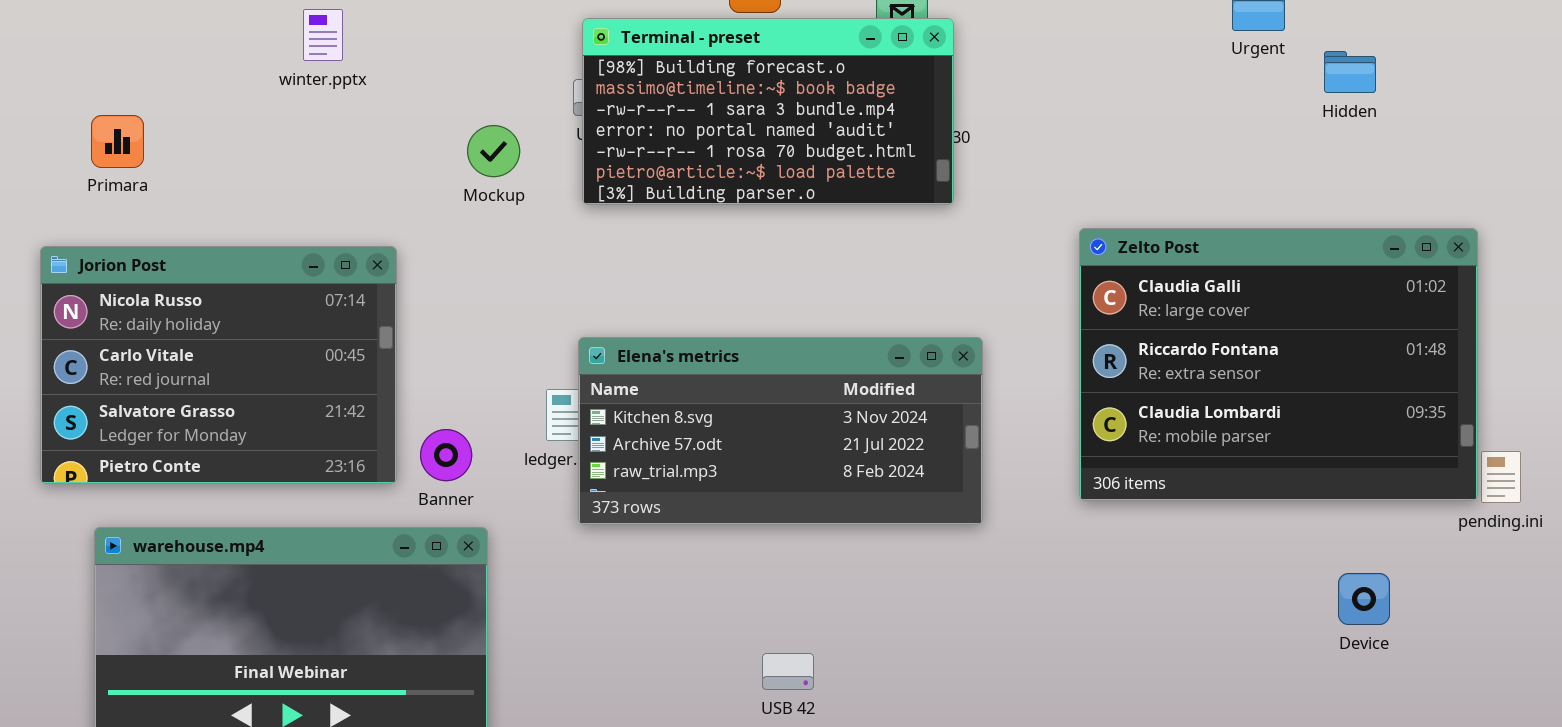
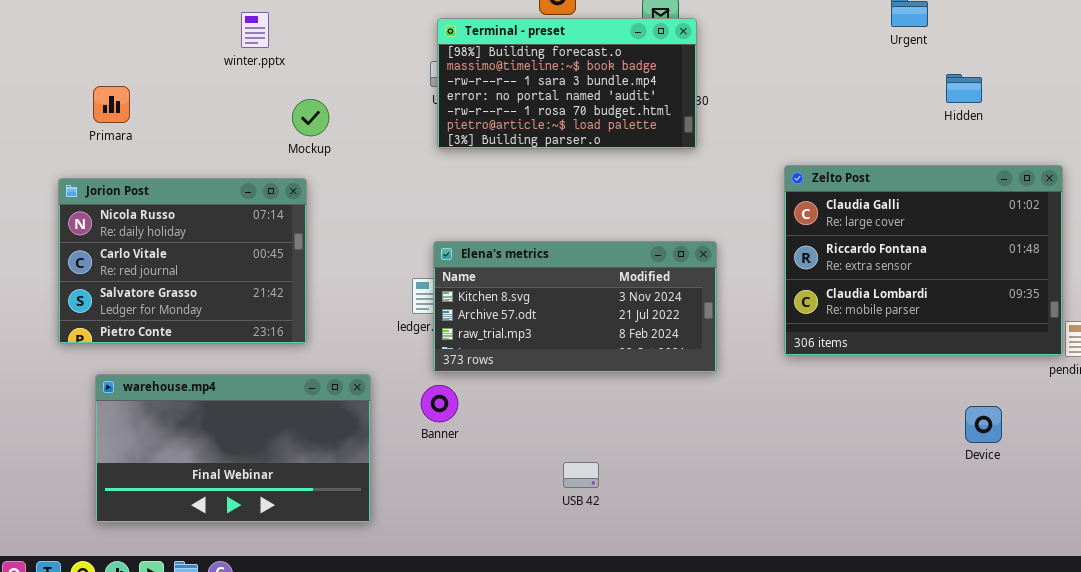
Hidden: [1324,51,1376,93] -> [946,74,982,103], moved
Mockup: [467,125,520,177] -> [292,99,329,136], moved
Banner: [420,429,472,481] -> [421,385,458,422], moved

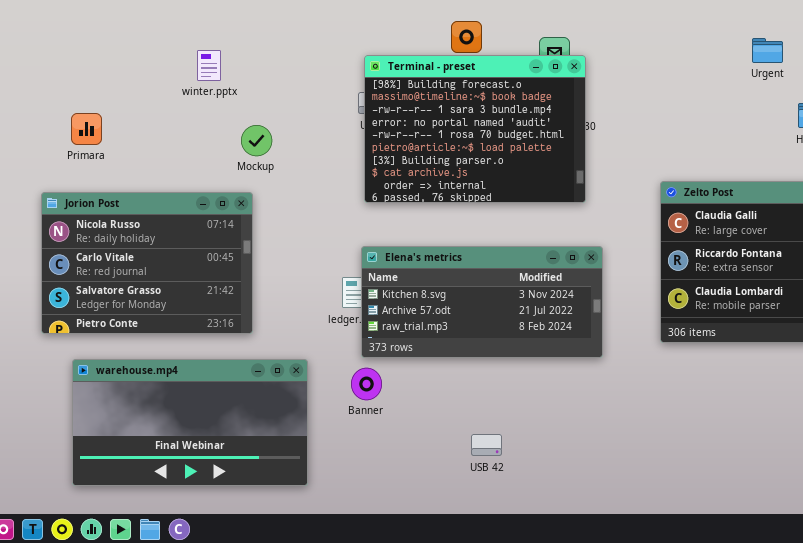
Terminal - preset: [437,18,697,149] -> [364,55,586,203], resized

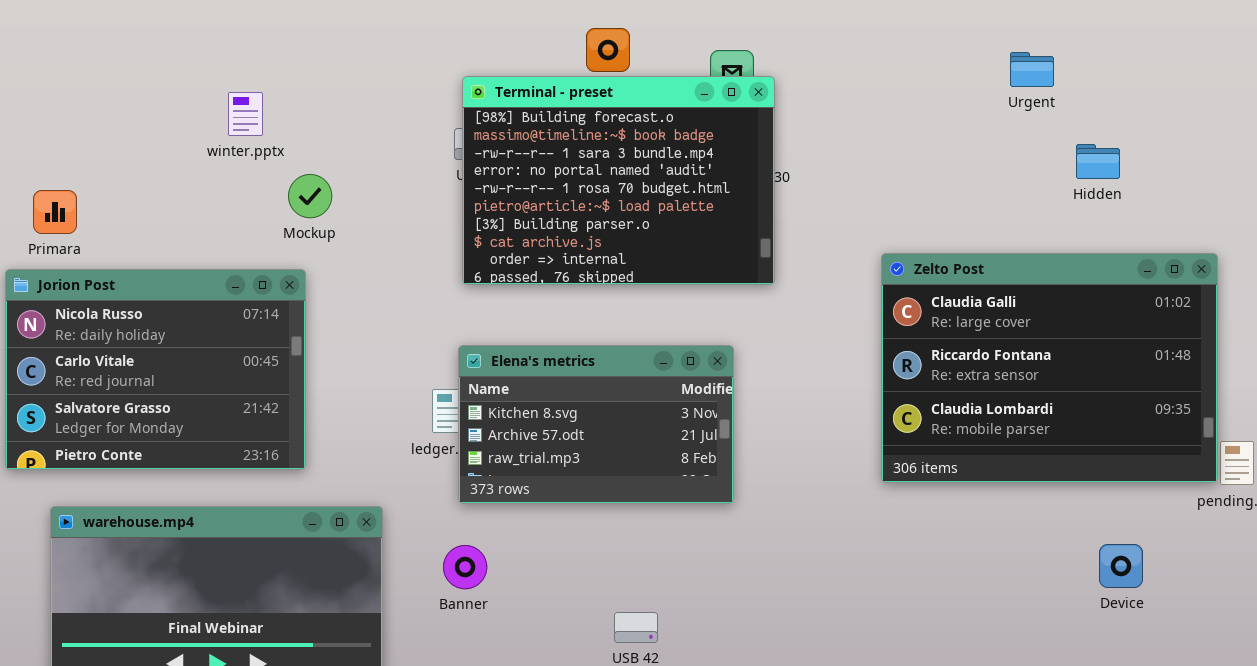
winter.pptx: [197,50,221,81] -> [228,92,263,136], moved
Primara: [71,113,102,145] -> [33,190,77,234], moved
Elena's metrics: [361,246,603,358] -> [458,345,734,504], resized
Banner: [351,368,382,400] -> [443,545,487,589], moved

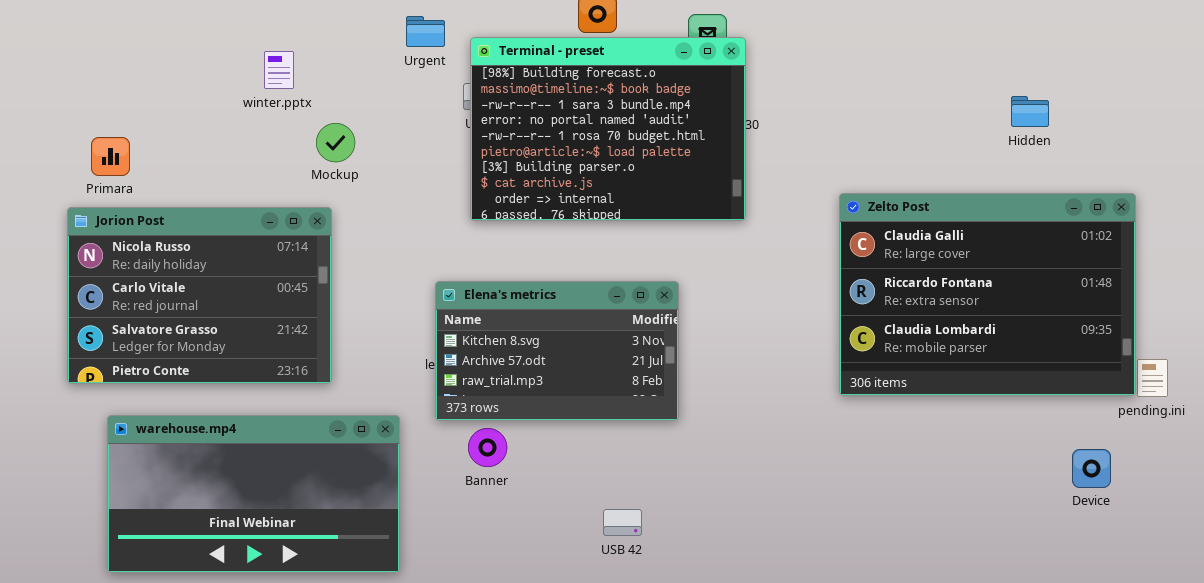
Urgent: [1010,52,1054,87] -> [406,16,445,47], moved
Elena's metrics: [458,345,734,504] -> [435,281,679,421], moved
Device: [1099,544,1143,588] -> [1072,449,1111,488], moved
Banner: [443,545,487,589] -> [468,428,507,467], moved

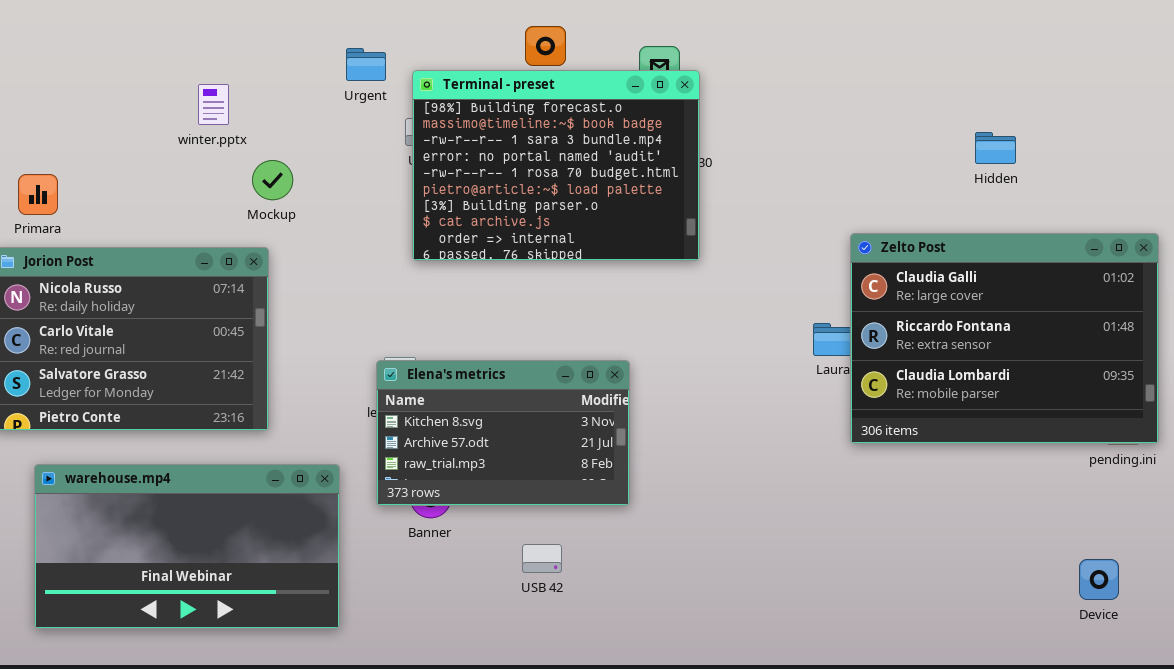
Zelto Post: [839,193,1136,396] -> [850,233,1159,444], moved
Elena's metrics: [435,281,679,421] -> [376,360,630,506], moved
Device: [1072,449,1111,488] -> [1079,559,1119,600], moved
USB 42: [603,509,642,536] -> [522,544,562,573], moved

